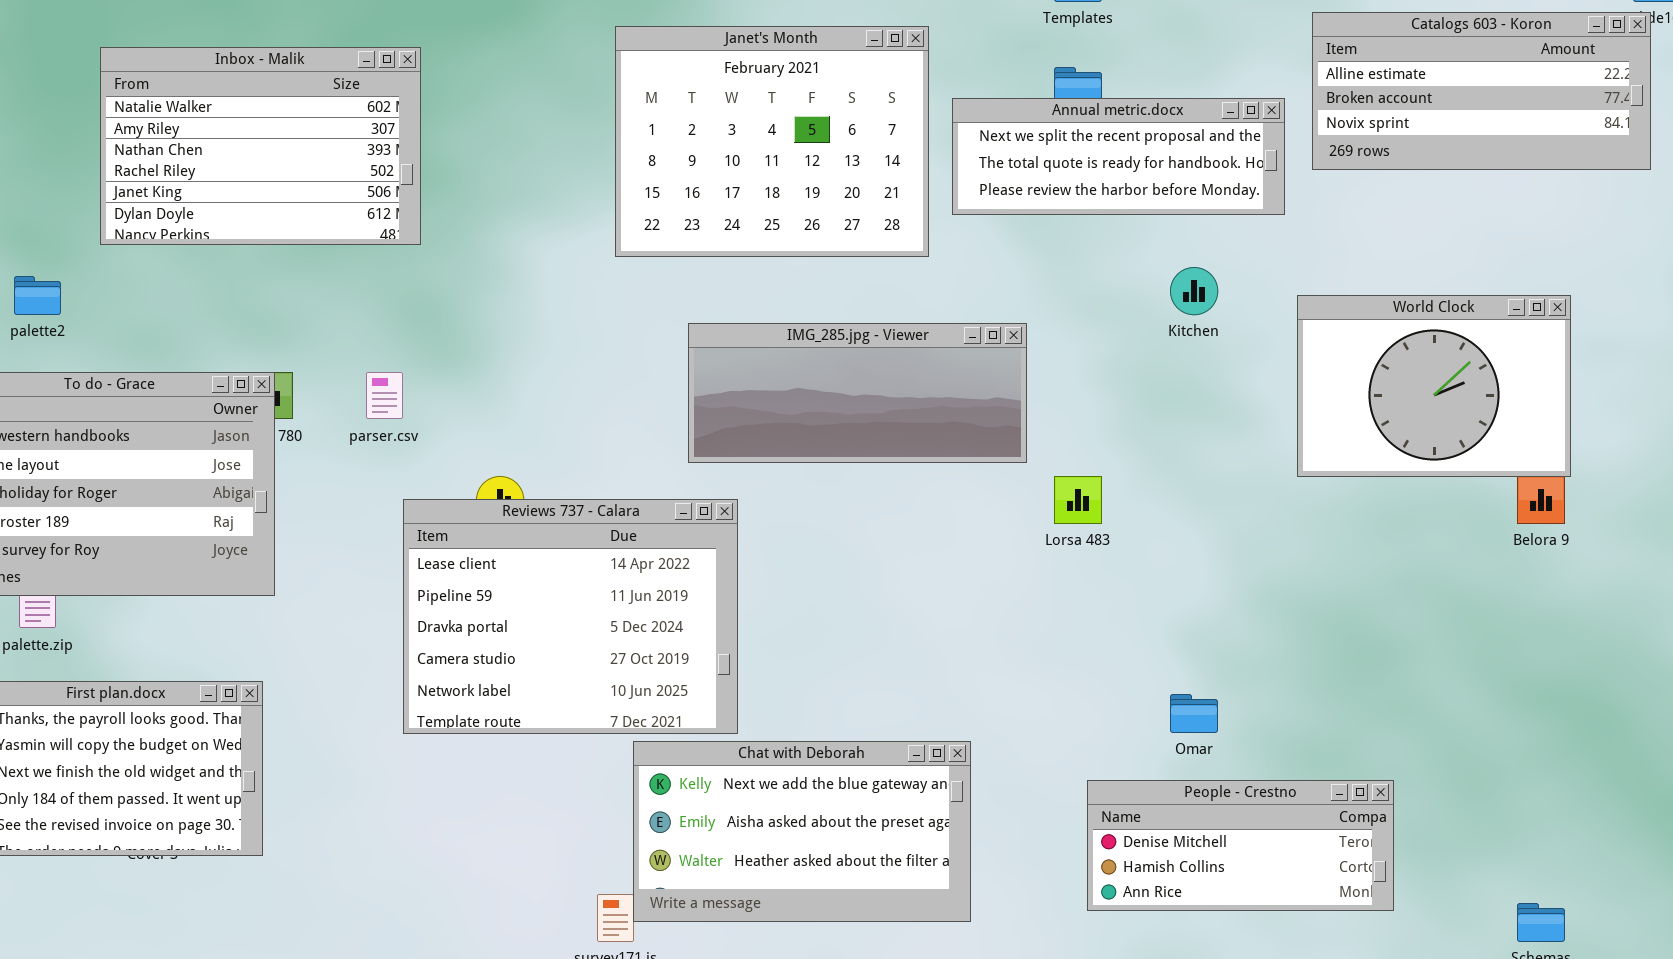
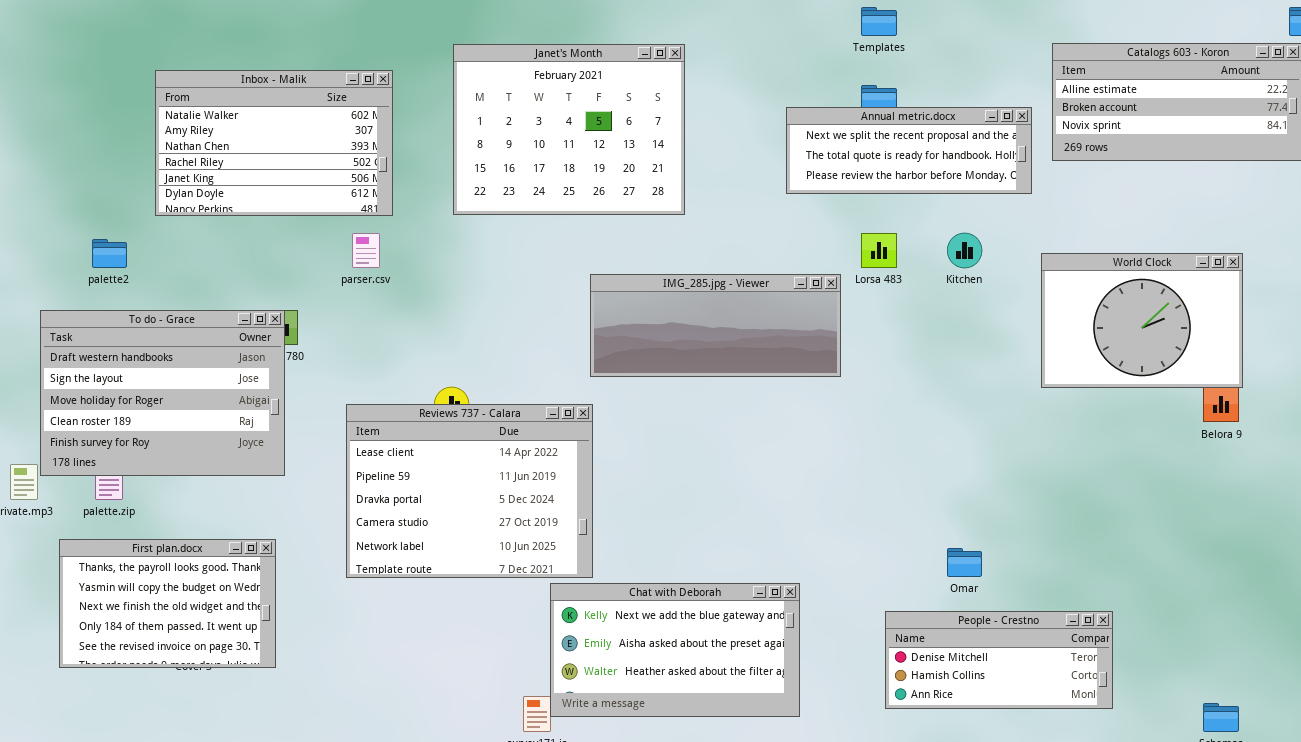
Janet's Month: [615,26,929,257] -> [453,44,685,215], moved
parser.csv: [366,372,403,419] -> [352,233,380,268], moved
Lorsa 483: [1054,476,1102,524] -> [861,233,897,268], moved
Reviews 737 - Calara: [403,499,738,734] -> [346,404,593,578], moved

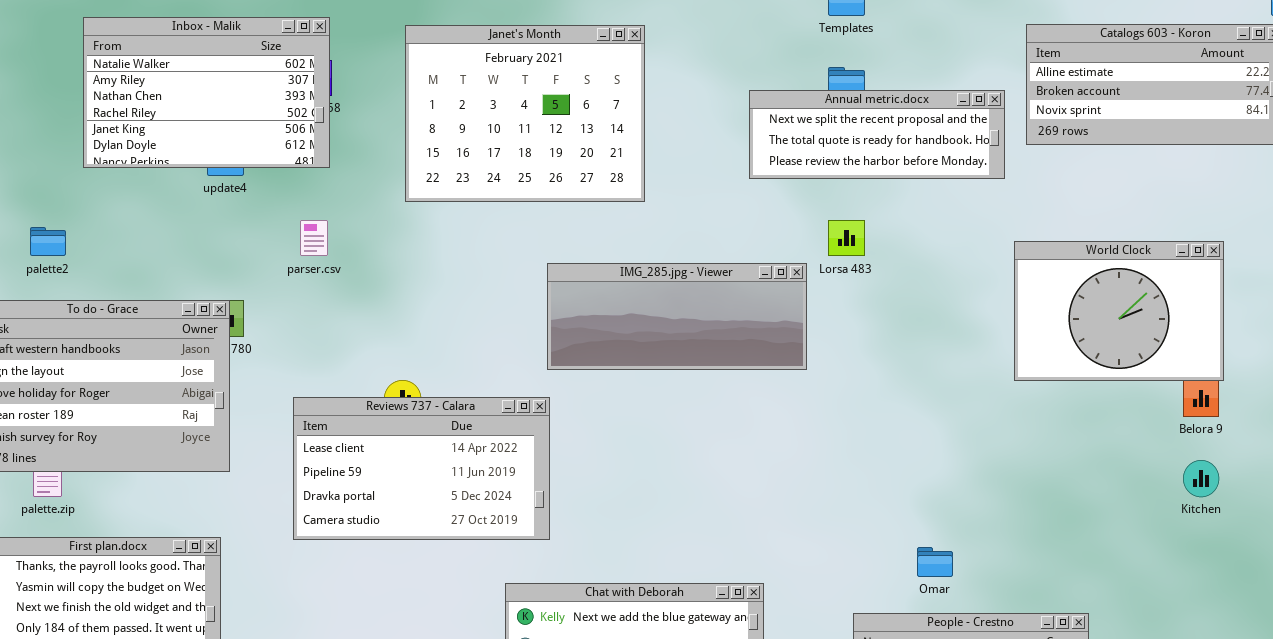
Inbox - Malik: [155,70,393,216] -> [83,17,330,168], moved
Kitchen: [947,233,982,268] -> [1183,460,1219,497], moved
Reviews 737 - Calara: [346,404,593,578] -> [293,397,550,540], resized

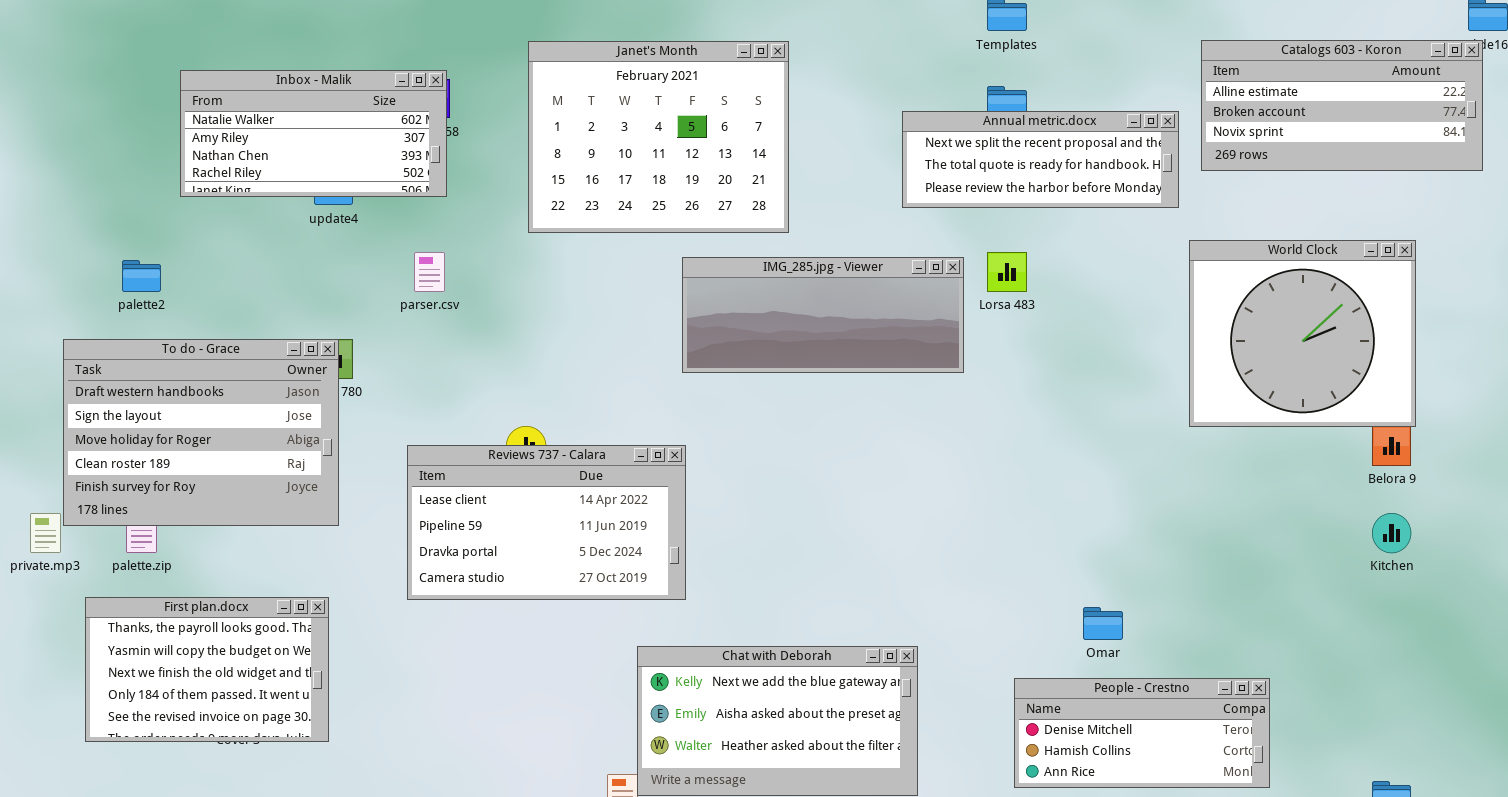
Inbox - Malik: [83,17,330,168] -> [180,70,447,197], resized
World Clock: [1014,241,1224,381] -> [1189,240,1416,427], resized
IMG_285.jpg - Viewer: [547,263,807,370] -> [682,257,964,373], moved

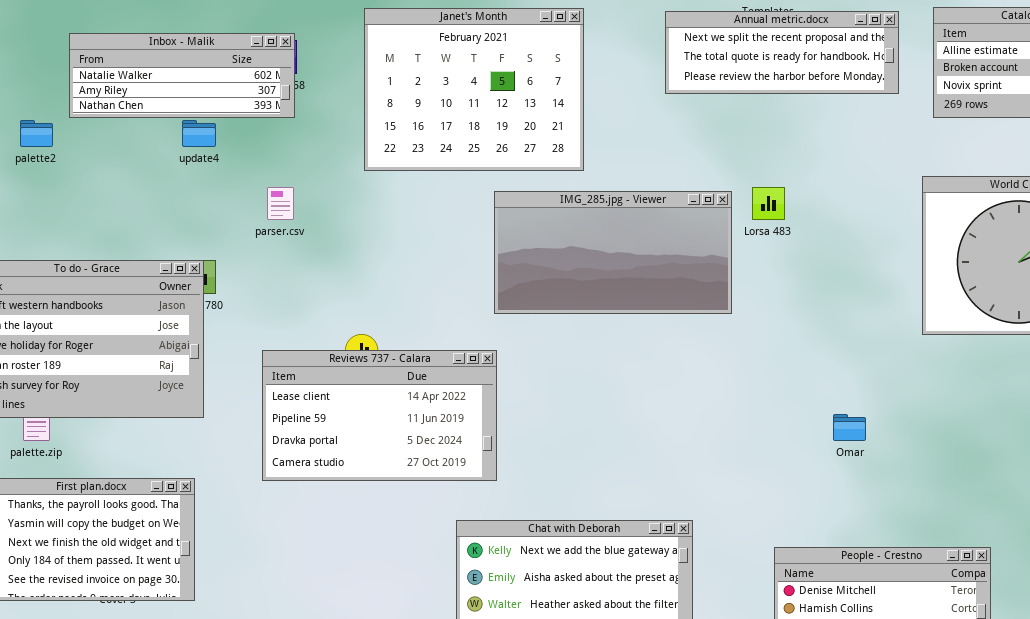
Inbox - Malik: [180,70,447,197] -> [69,33,295,118], resized
Annual metric.docx: [902,111,1179,208] -> [665,11,899,94], moved
IMG_285.jpg - Viewer: [682,257,964,373] -> [494,191,732,314], resized
palette2: [122,260,161,292] -> [20,120,53,147], moved
Omar: [1083,607,1123,640] -> [833,414,866,441], moved

